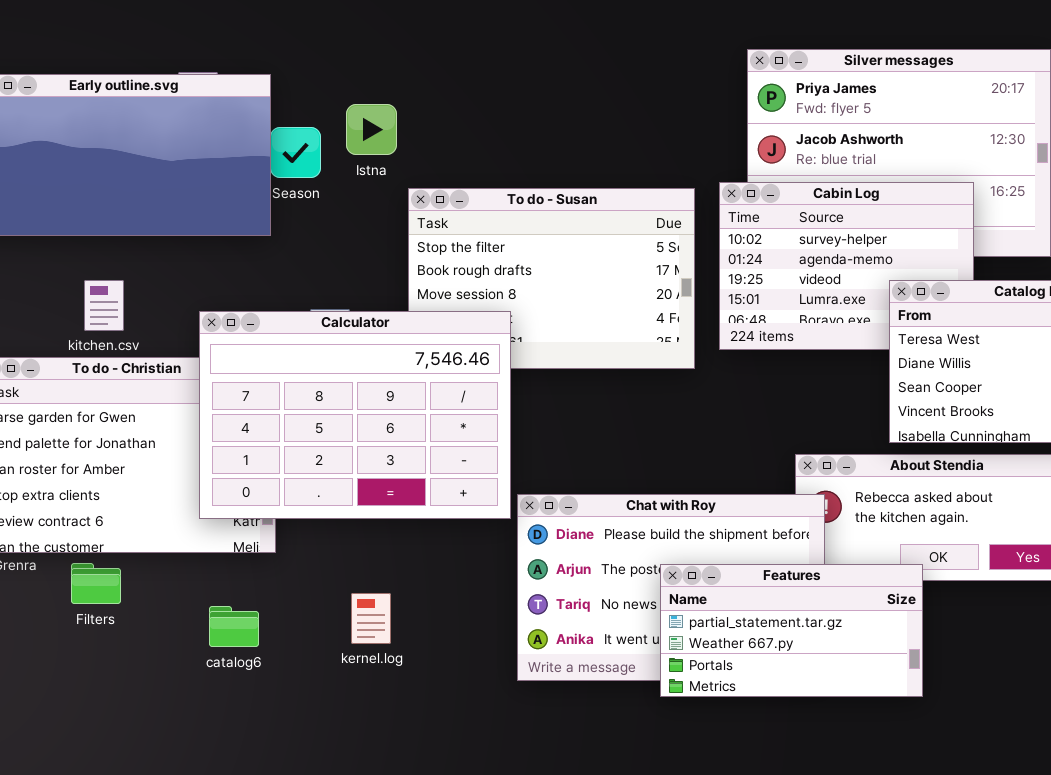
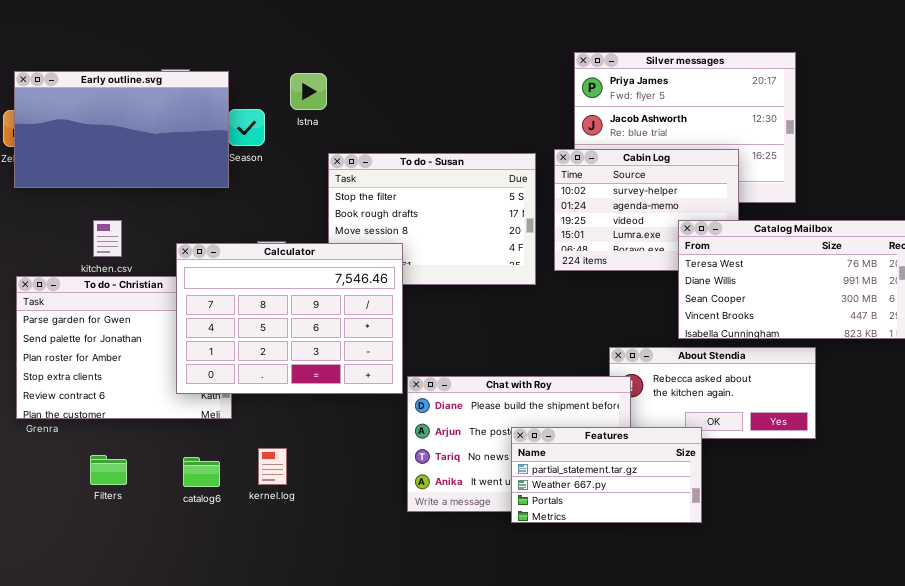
Istna: [346,104,397,155] -> [290,73,327,110], moved
Filters: [71,563,121,604] -> [90,455,127,485], moved
kernel.log: [351,593,391,644] -> [258,448,287,485], moved

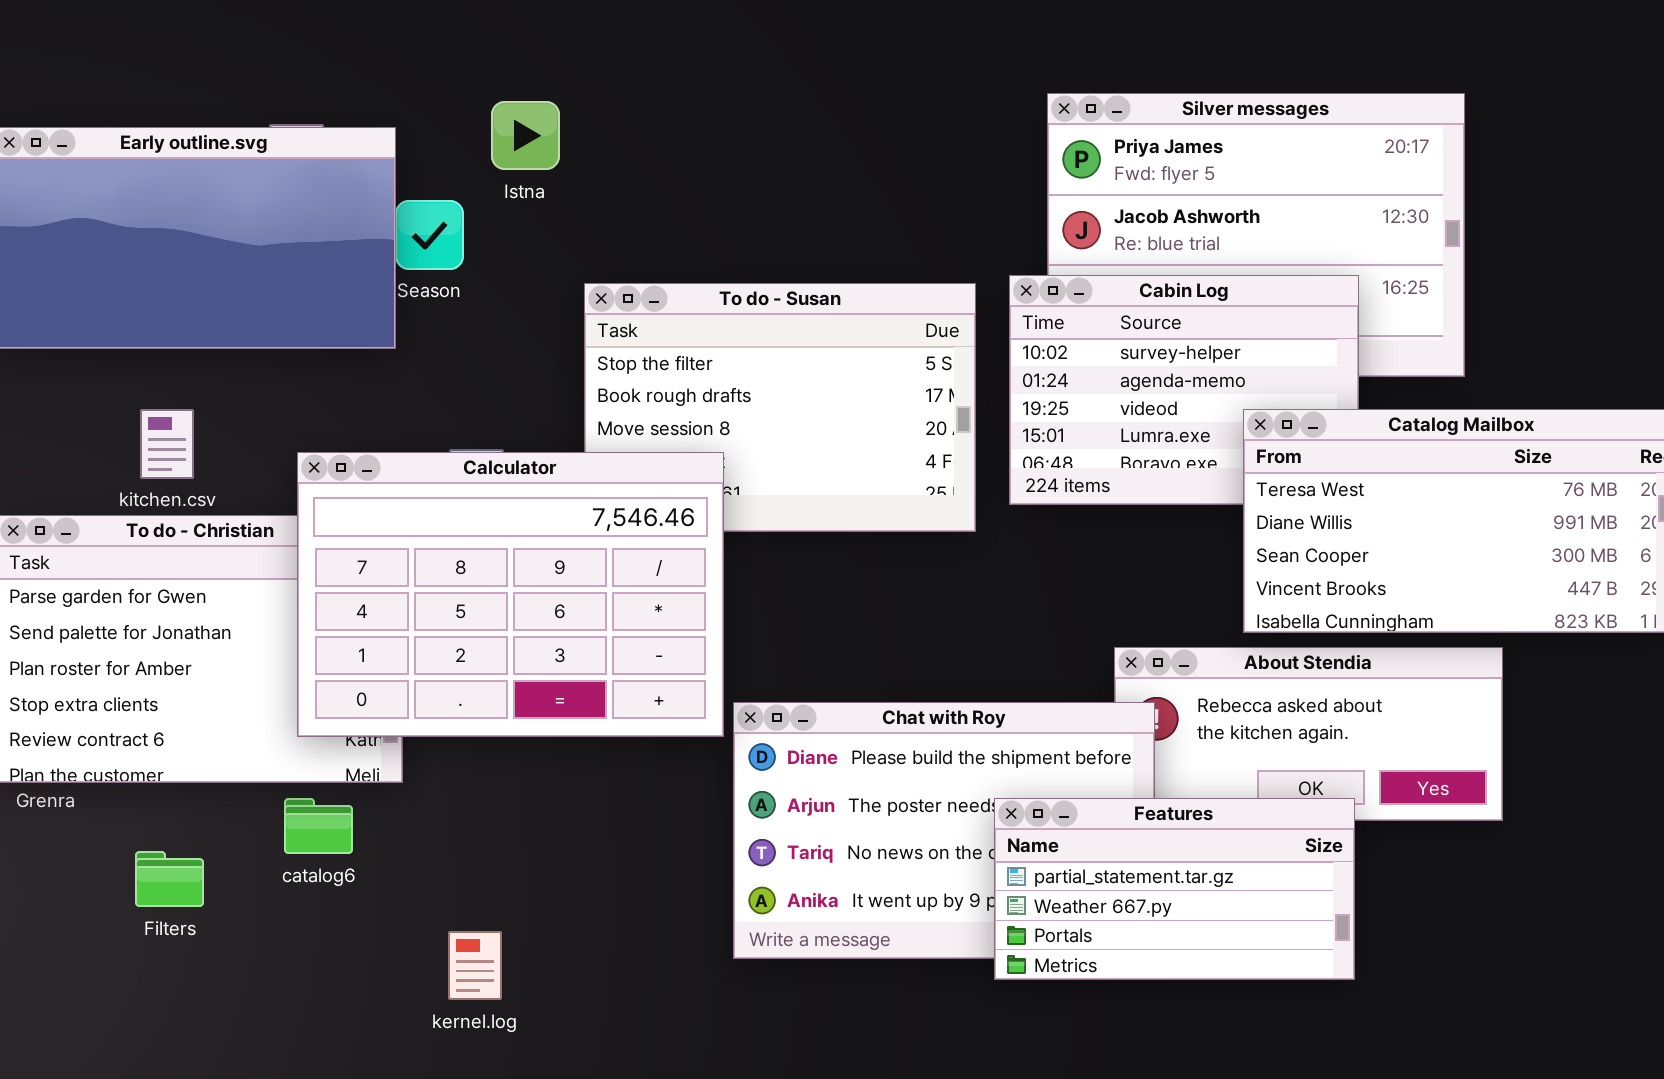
Istna: [290,73,327,110] -> [491,101,560,170], moved
Features: [511,427,702,523] -> [994,798,1355,980], moved
kernel.log: [258,448,287,485] -> [448,931,502,1000], moved
catalog6: [183,457,220,487] -> [284,798,353,854], moved

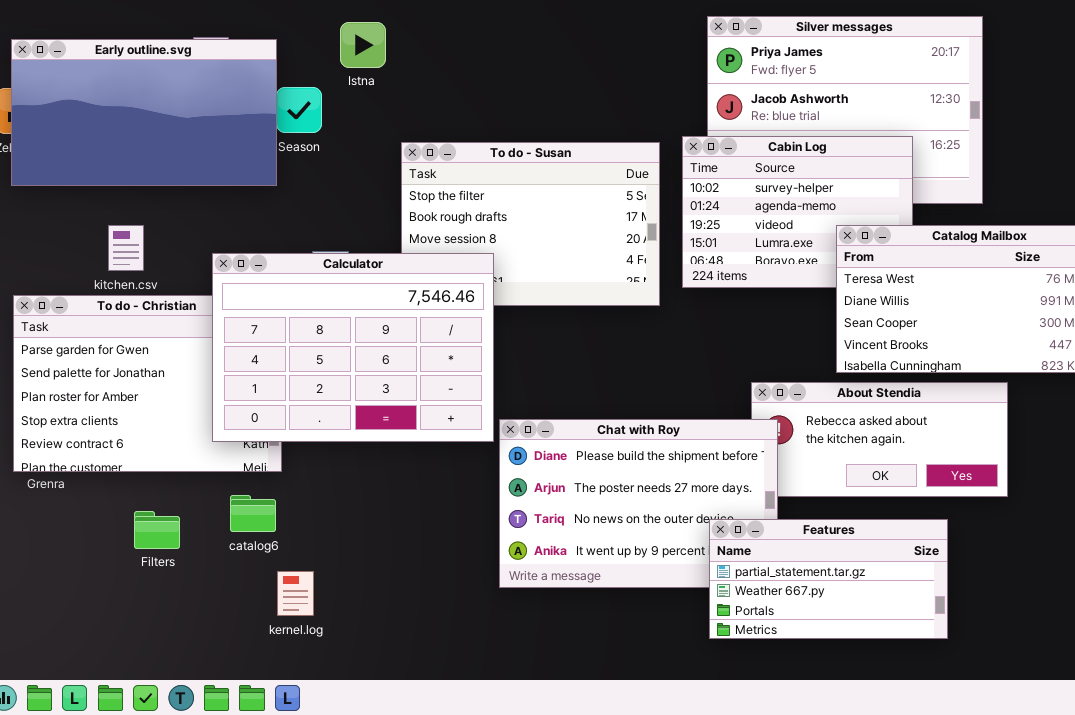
catalog6: [284,798,353,854] -> [230,495,276,532], moved
Features: [994,798,1355,980] -> [709,519,948,639], moved
Filters: [135,851,204,907] -> [134,511,180,549], moved
kernel.log: [448,931,502,1000] -> [277,571,314,616], moved

